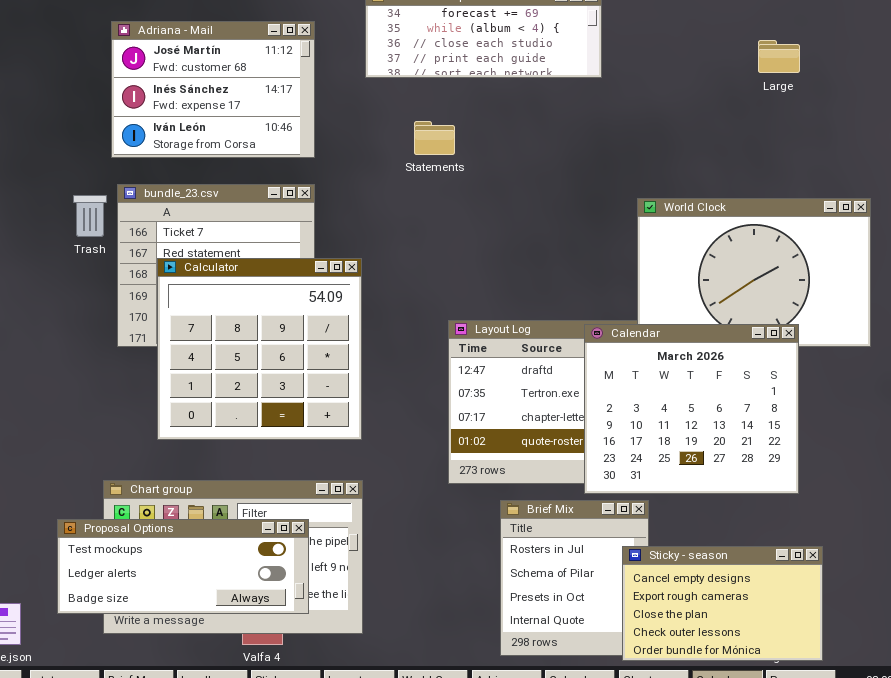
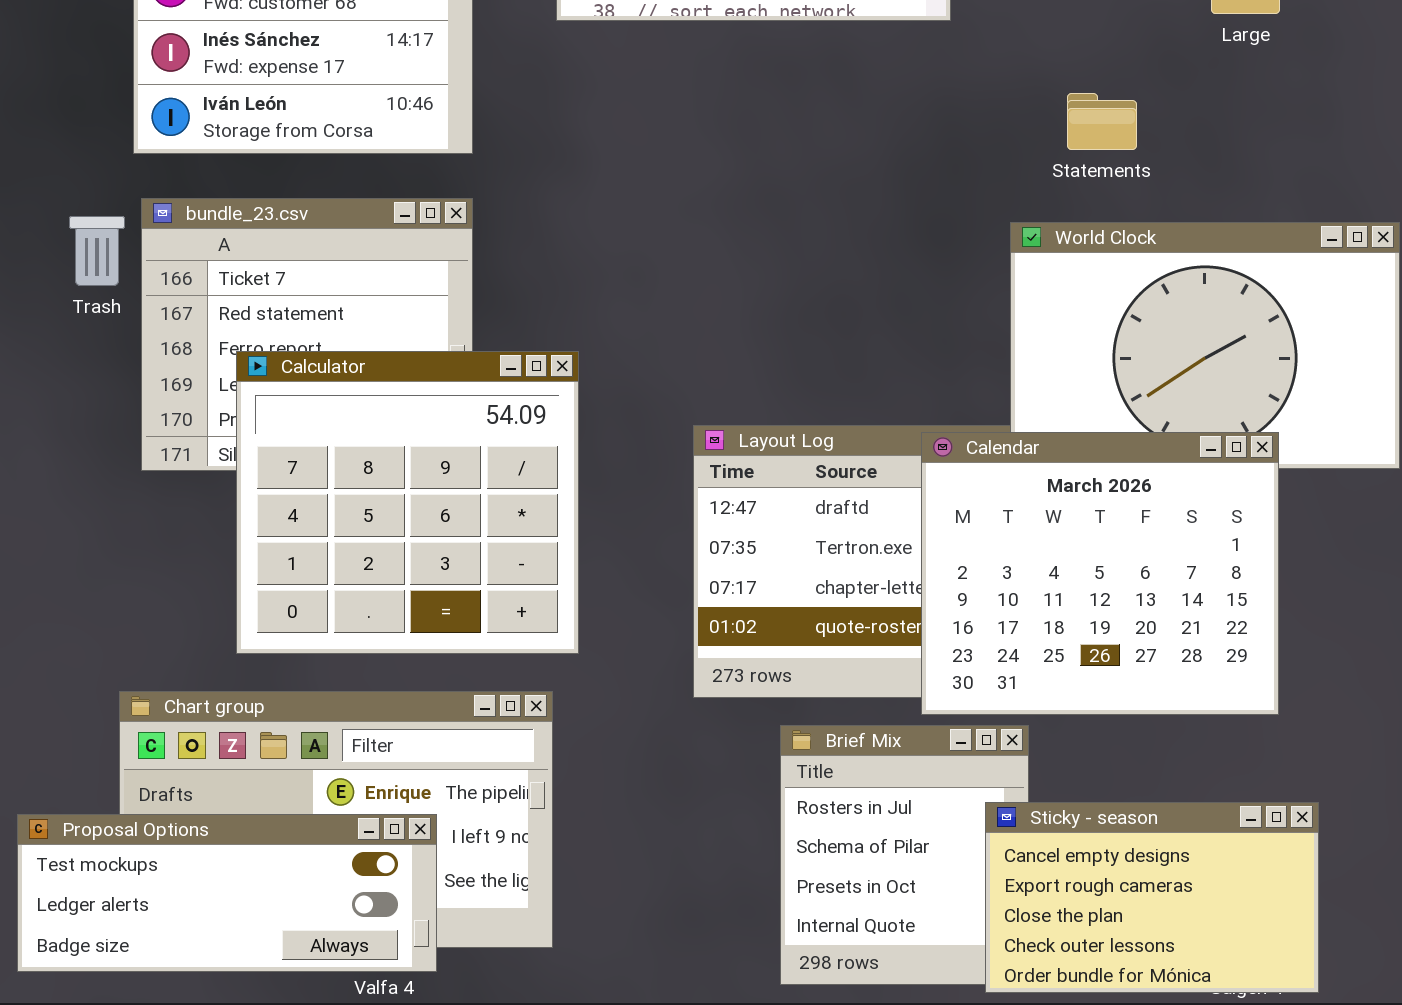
Statements: [414,121,455,155] -> [1067,93,1137,150], moved
Calculator: [157,258,362,440] -> [236,351,579,654], moved
Proposal Options: [57,519,309,614] -> [17,814,437,972], moved

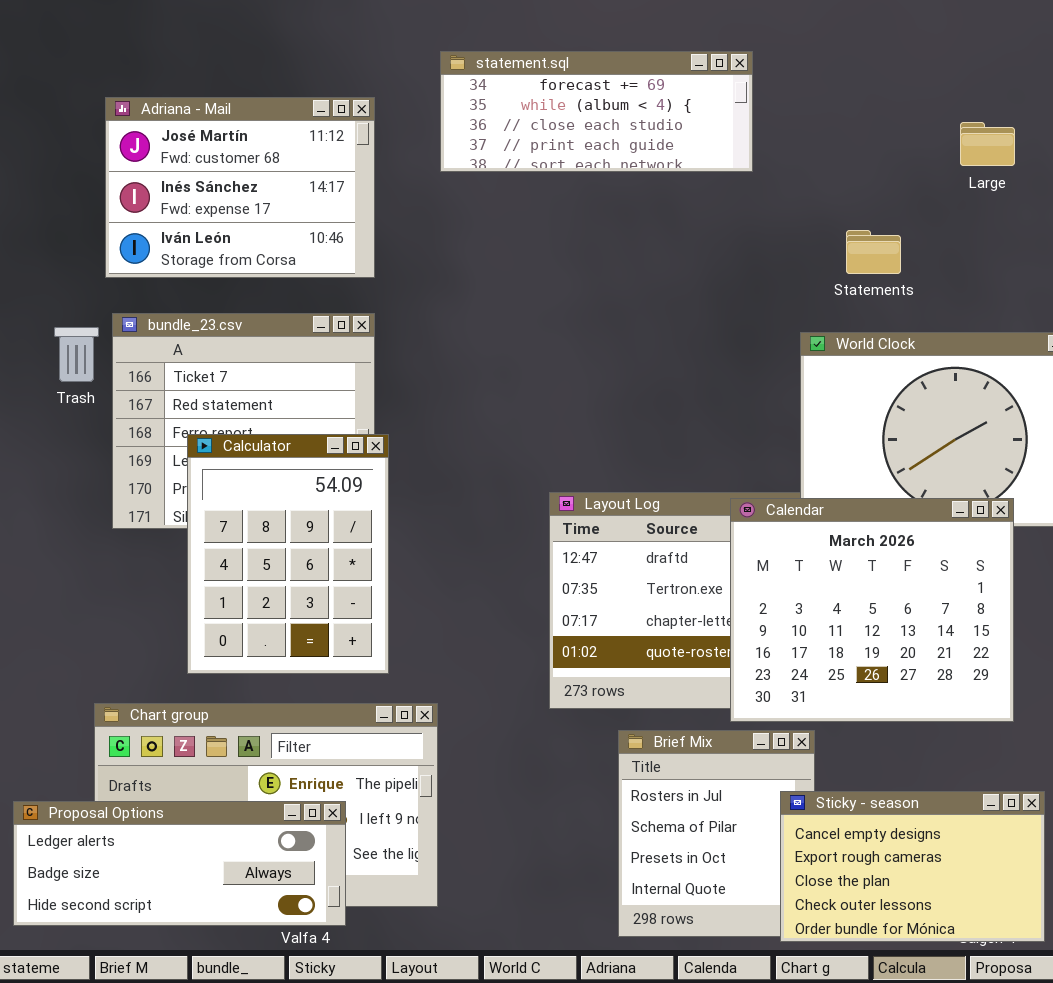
Calculator: [236,351,579,654] -> [187,434,389,674], resized
Proposal Options: [17,814,437,972] -> [13,801,346,926], scrolled down 1 row

